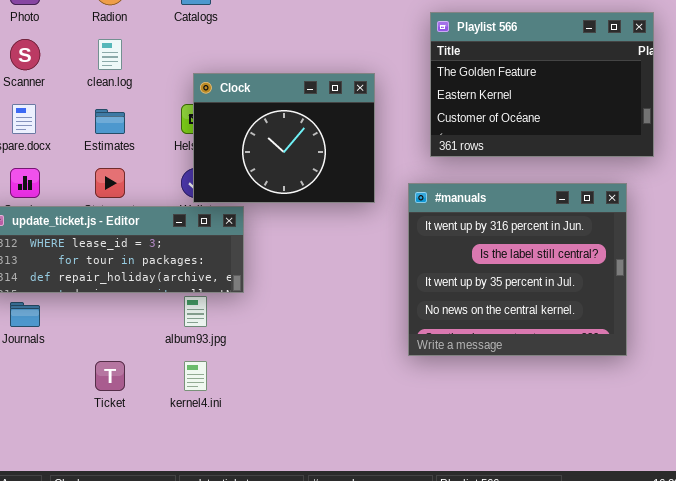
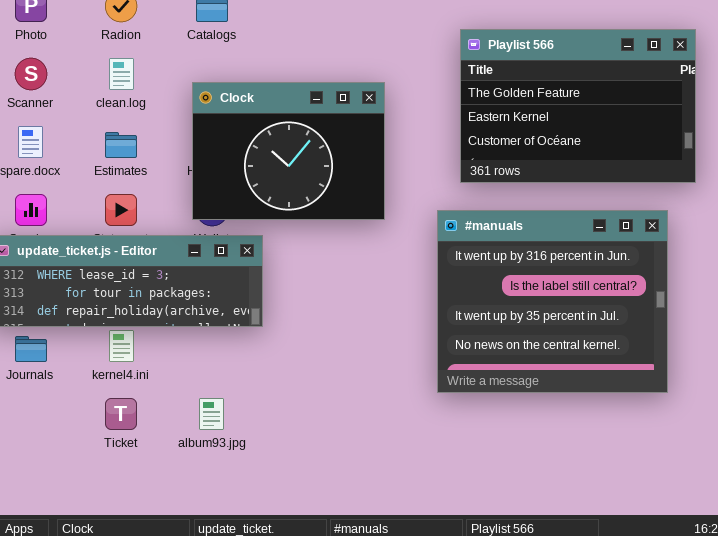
Clock: [193,73,375,203] -> [192,82,385,220], moved
album93.jpg: [184,296,207,327] -> [199,398,224,430], moved
kernel4.ini: [184,361,207,391] -> [109,330,134,362], moved

